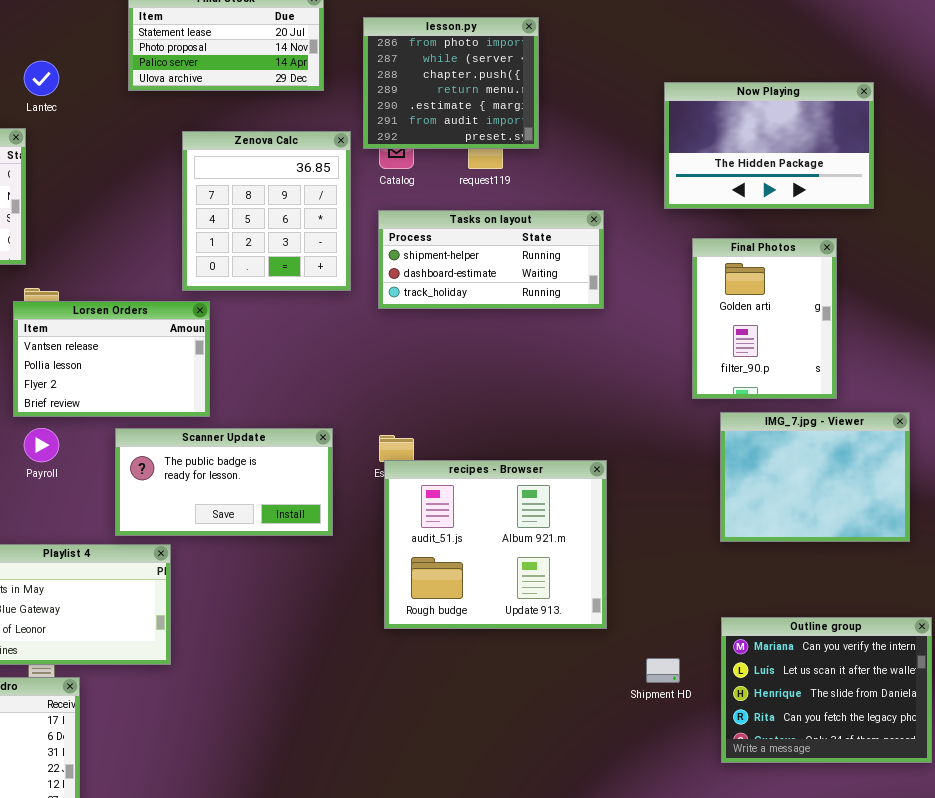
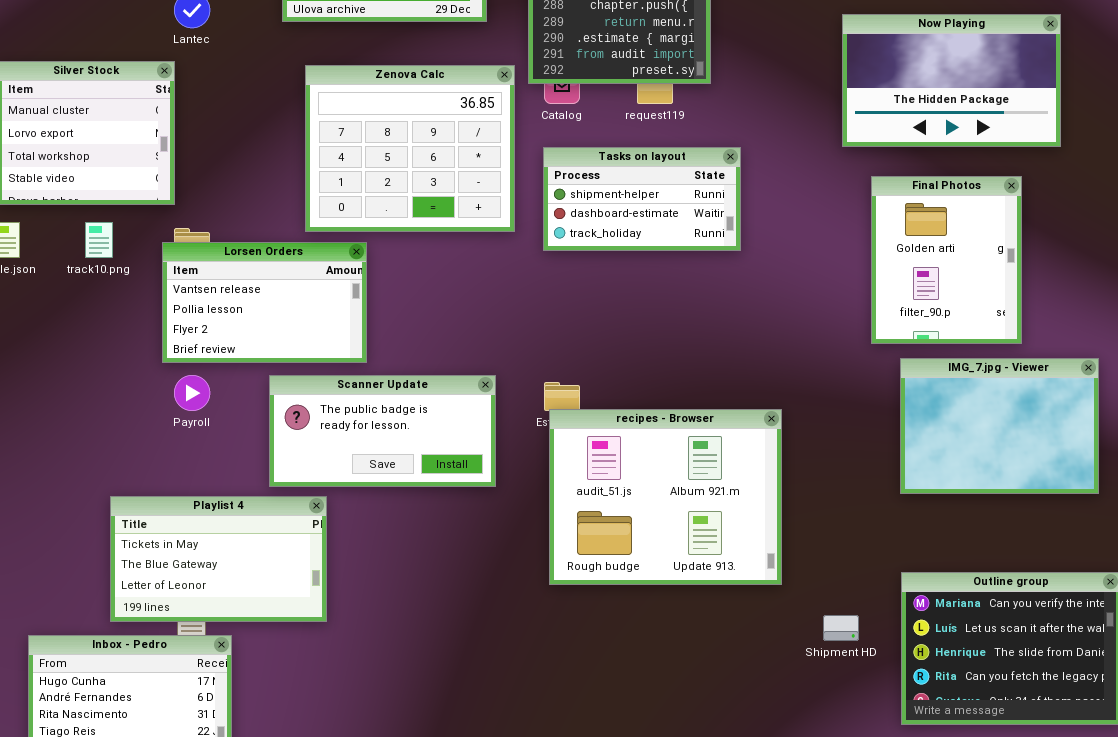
Zenova Calc: [182,131,351,291] -> [305,65,515,232], resized
Tasks on layout: [378,210,604,309] -> [543,147,741,251], resized

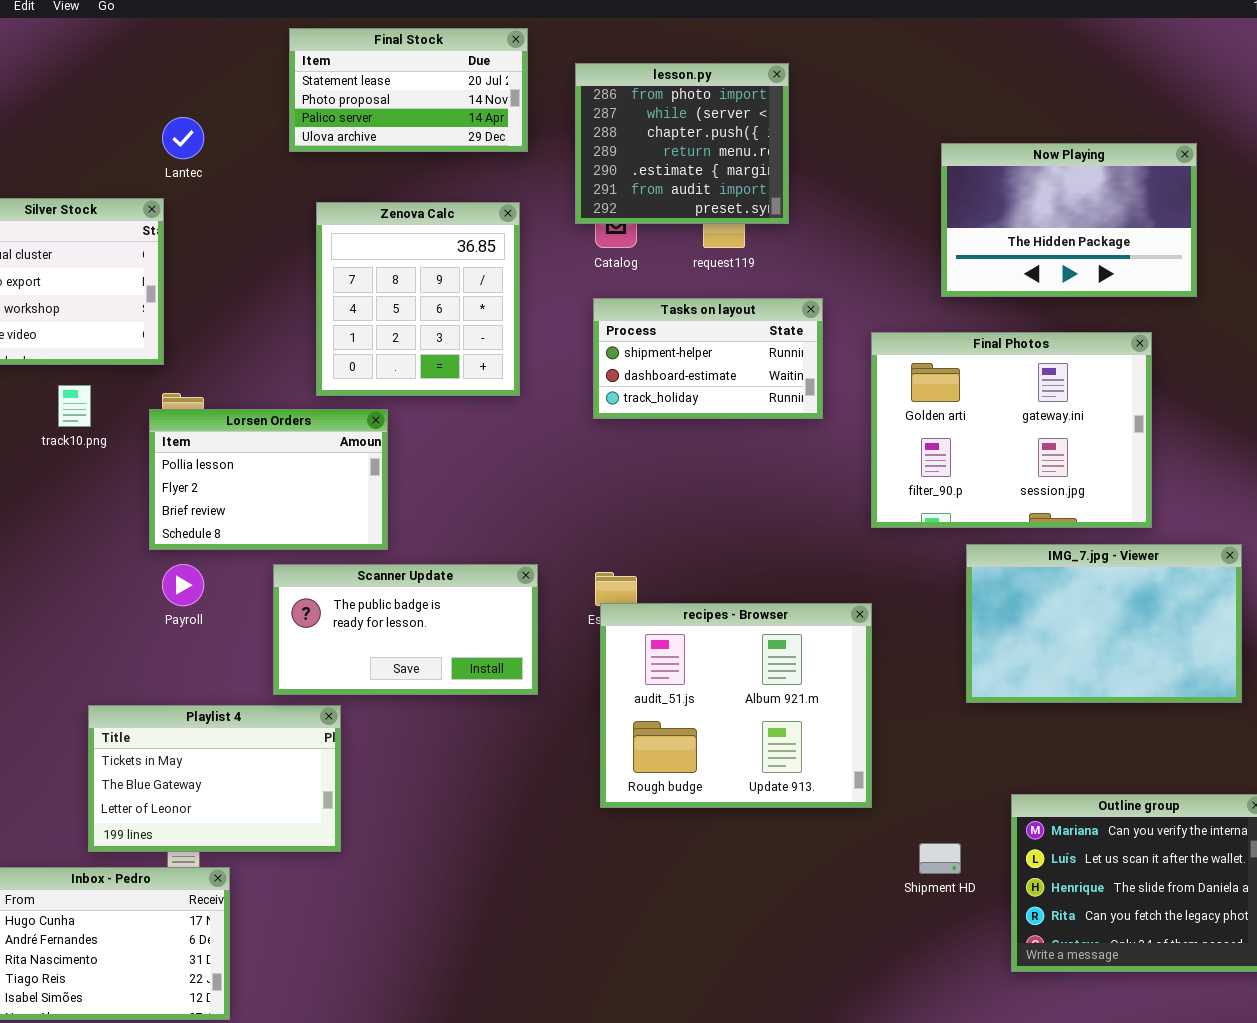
Zenova Calc: [305,65,515,232] -> [316,202,520,396], resized
Final Photos: [871,176,1022,344] -> [871,332,1152,528], resized
Lorsen Orders: [162,242,367,363] -> [149,409,388,550], scrolled down 1 row
IMG_7.jpg - Viewer: [900,358,1099,494] -> [966,544,1242,703], resized

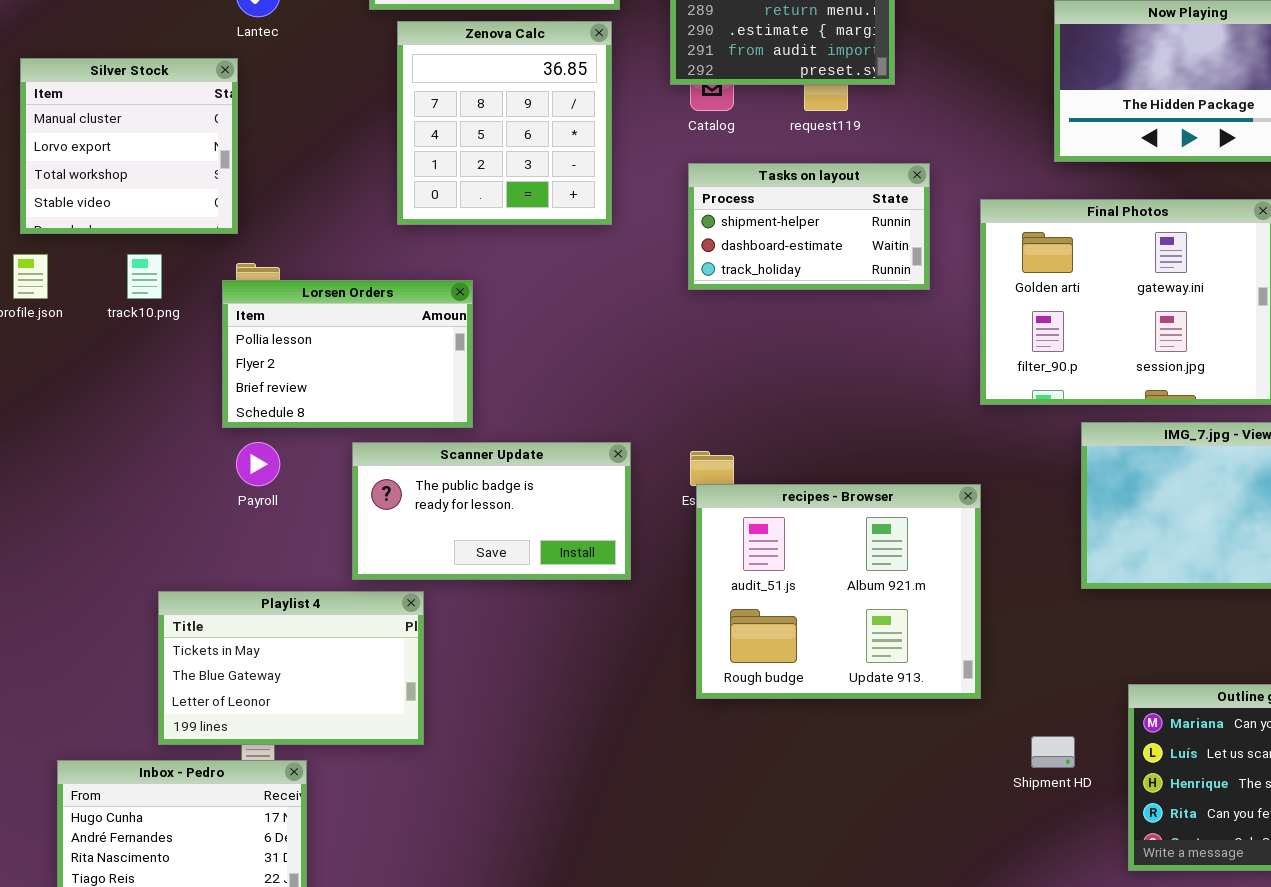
Zenova Calc: [316,202,520,396] -> [397,21,612,225], moved

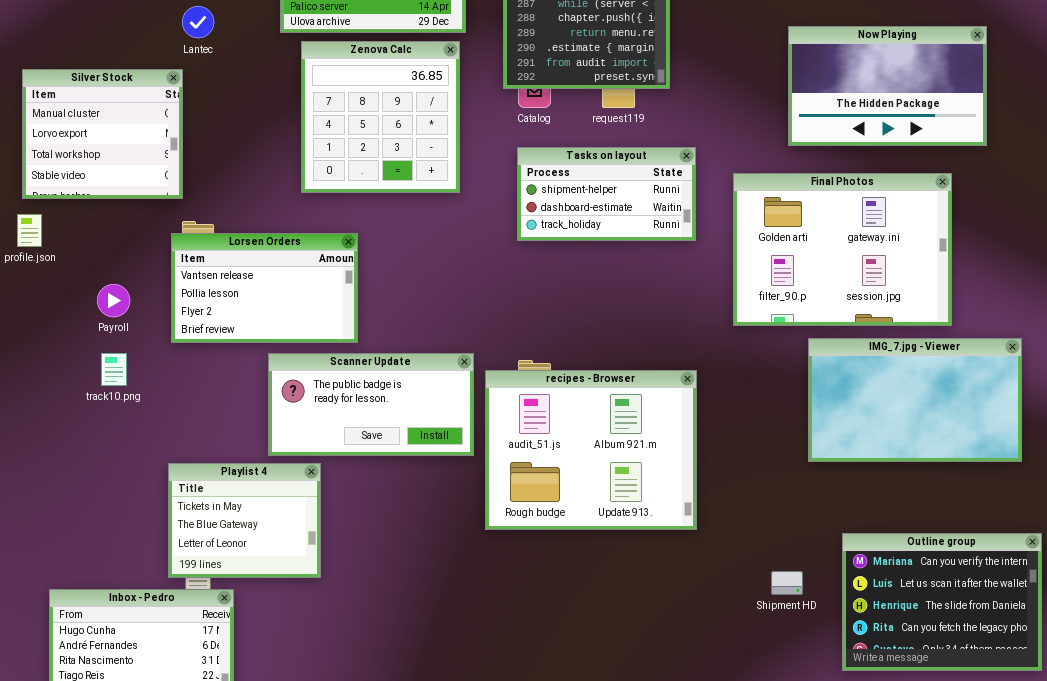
track10.png: [127,254,162,299] -> [101,353,127,386], moved
Lorsen Orders: [222,280,473,428] -> [171,233,358,343], scrolled up 1 row
Payroll: [236,442,280,486] -> [97,284,130,317], moved
recipes - Browser: [696,484,981,699] -> [485,370,697,530], moved
Playlist 4: [158,591,424,745] -> [168,463,321,578], resized

